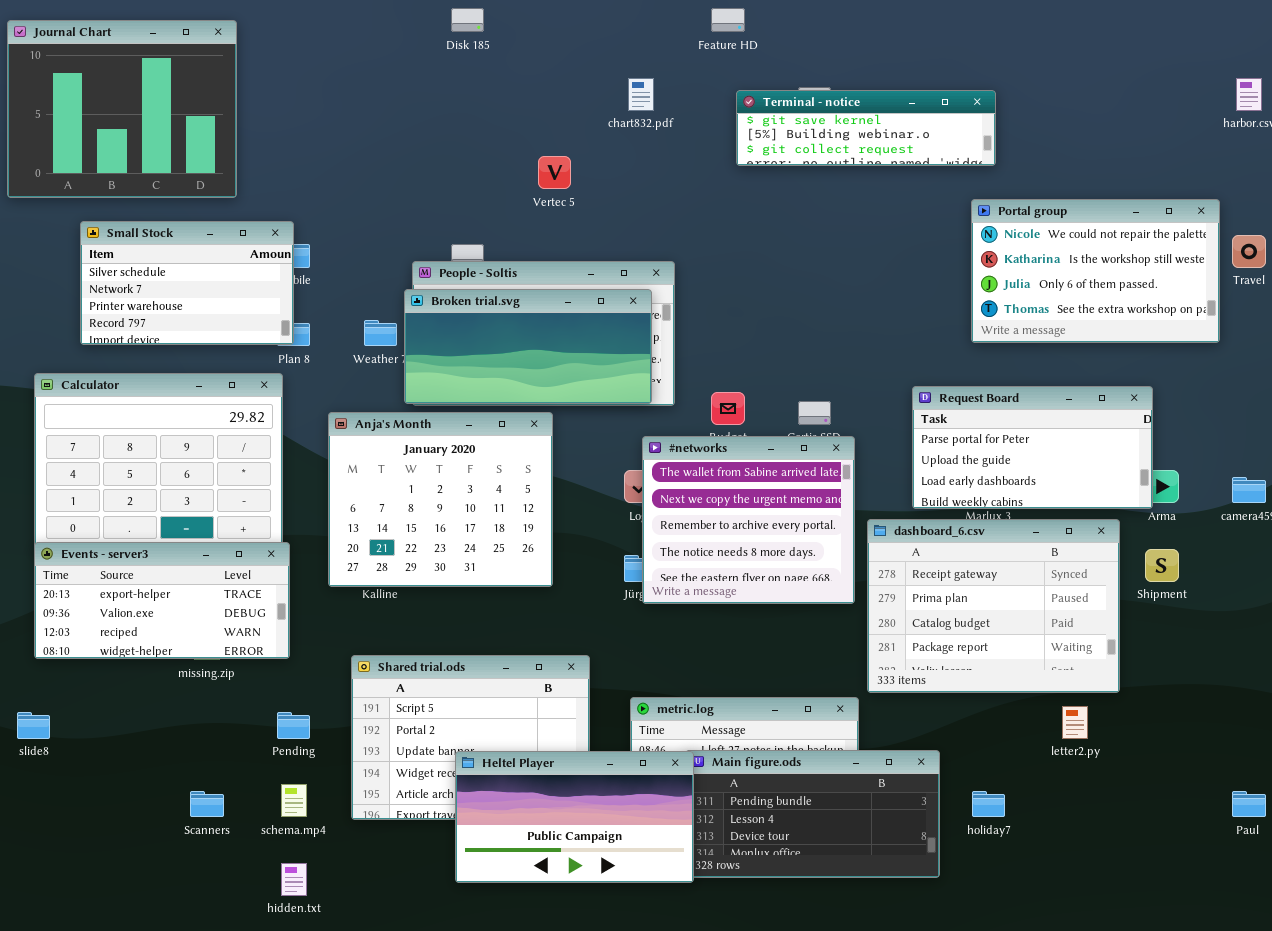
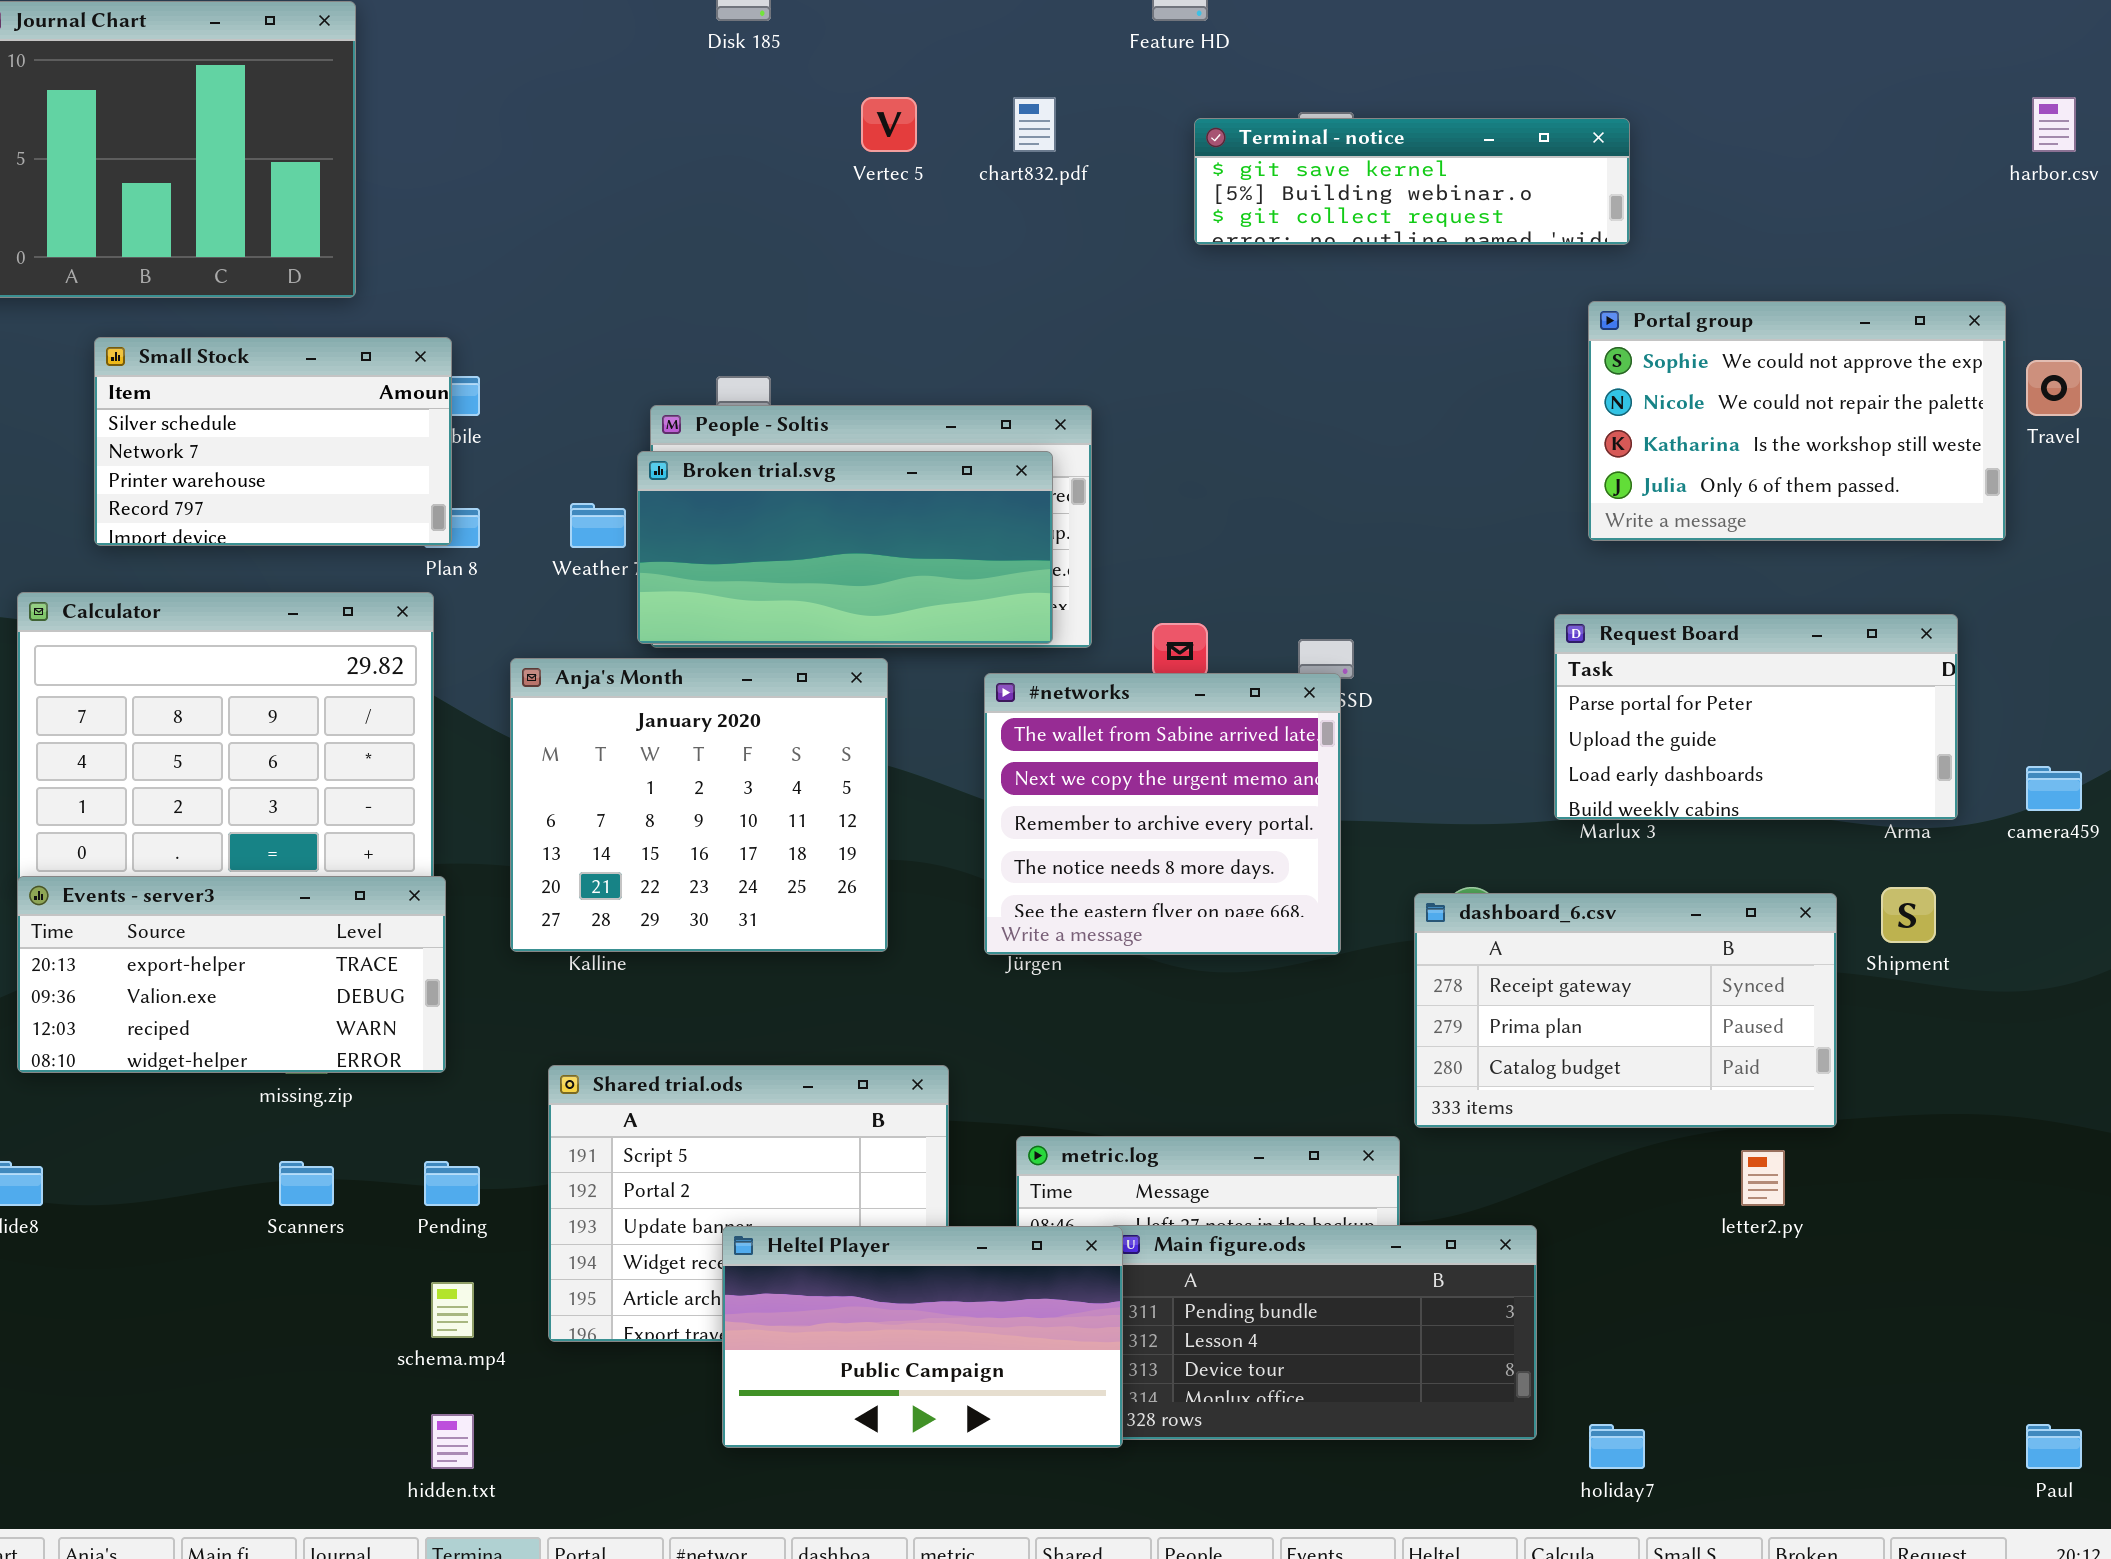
Vertec 5: [538,156,571,189] -> [861,97,917,152], moved
Portal group: [971,199,1220,343] -> [1588,301,2006,541], scrolled up 1 row
Request Board: [912,386,1153,509] -> [1554,614,1958,820], moved
#networks: [642,436,855,604] -> [984,673,1341,955], moved
dashboard_6.csv: [867,519,1120,693] -> [1414,893,1837,1128], resized
Scanners: [190,791,224,817] -> [279,1161,334,1206], moved
holiday7: [972,791,1005,817] -> [1589,1424,1645,1469], moved
Paul: [1232,791,1266,817] -> [2026,1424,2082,1469], moved

